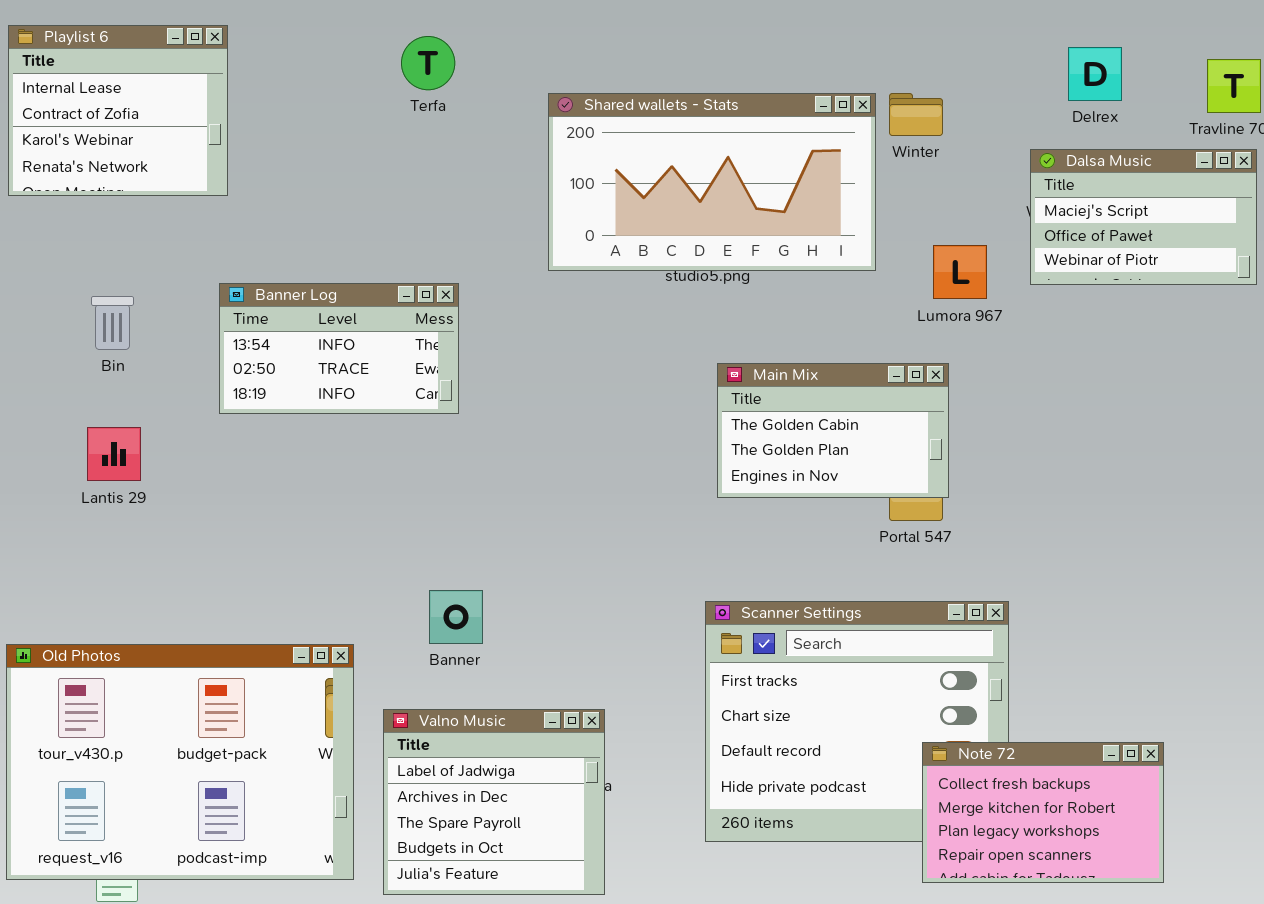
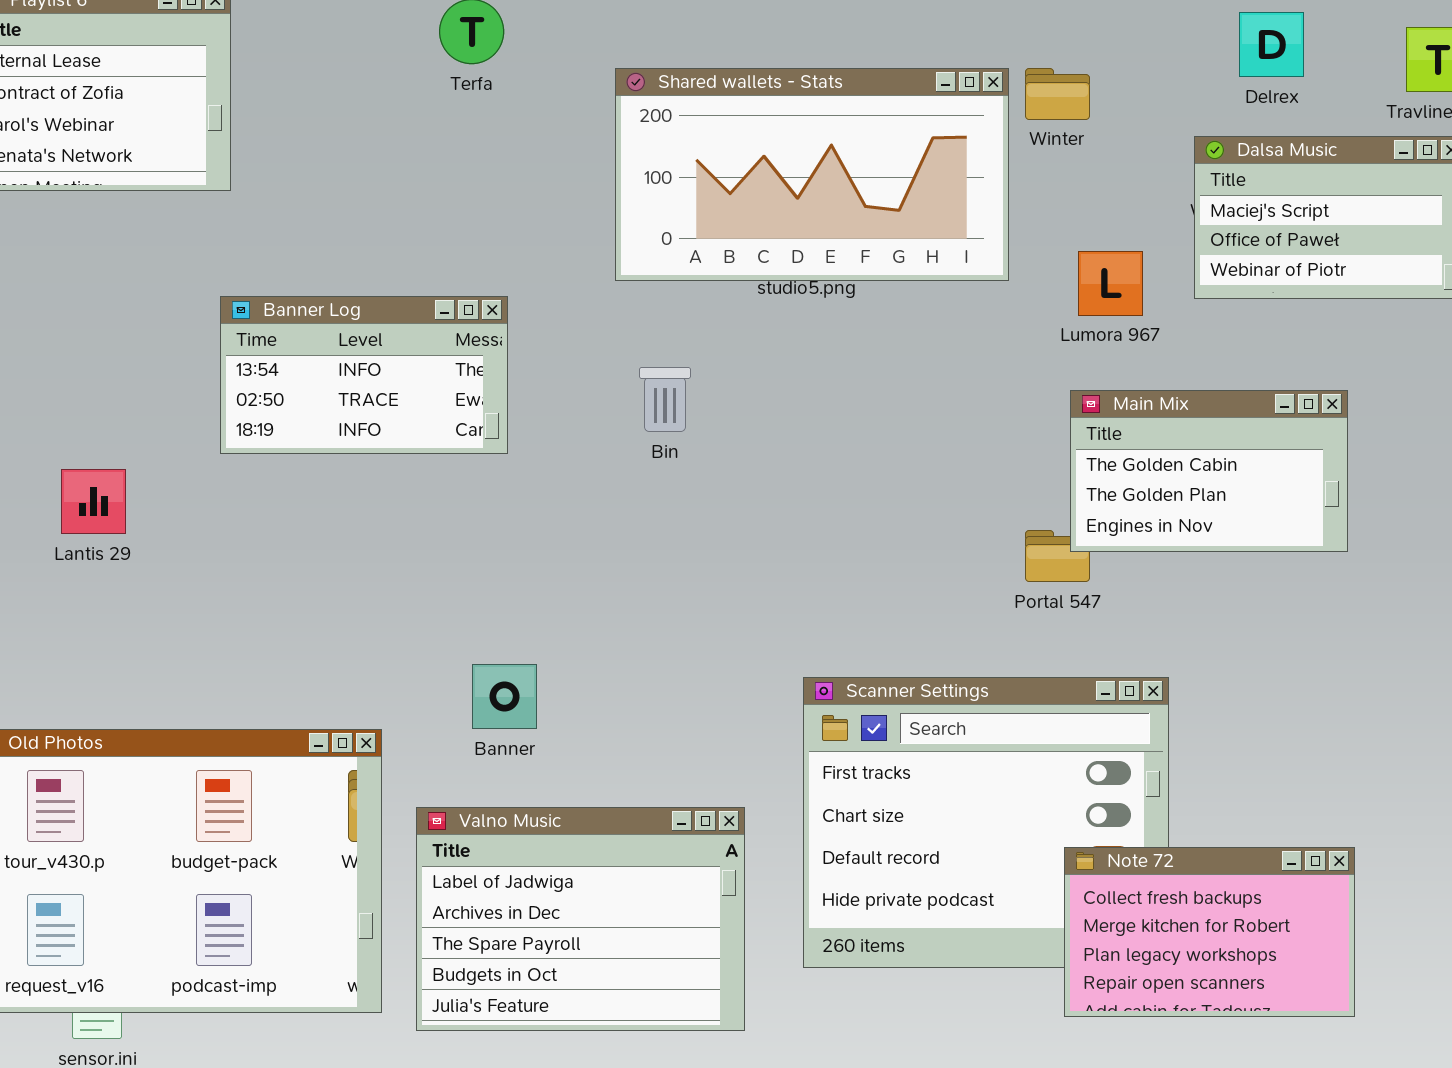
Bin: [91,296,134,350] -> [639,367,691,432], moved
Main Mix: [717,363,949,498] -> [1070,390,1348,552], moved
Valno Music: [383,709,605,895] -> [416,807,745,1031], resized

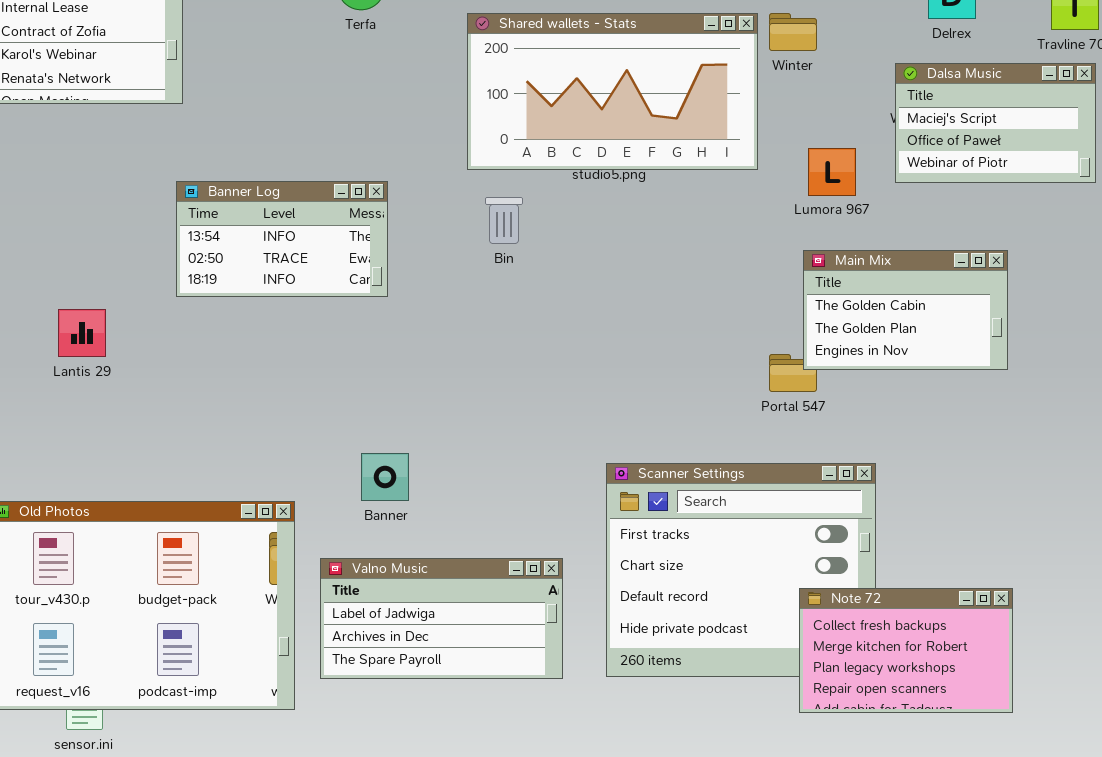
Bin: [639,367,691,432] -> [485,197,523,244], moved
Valno Music: [416,807,745,1031] -> [320,558,563,679], resized

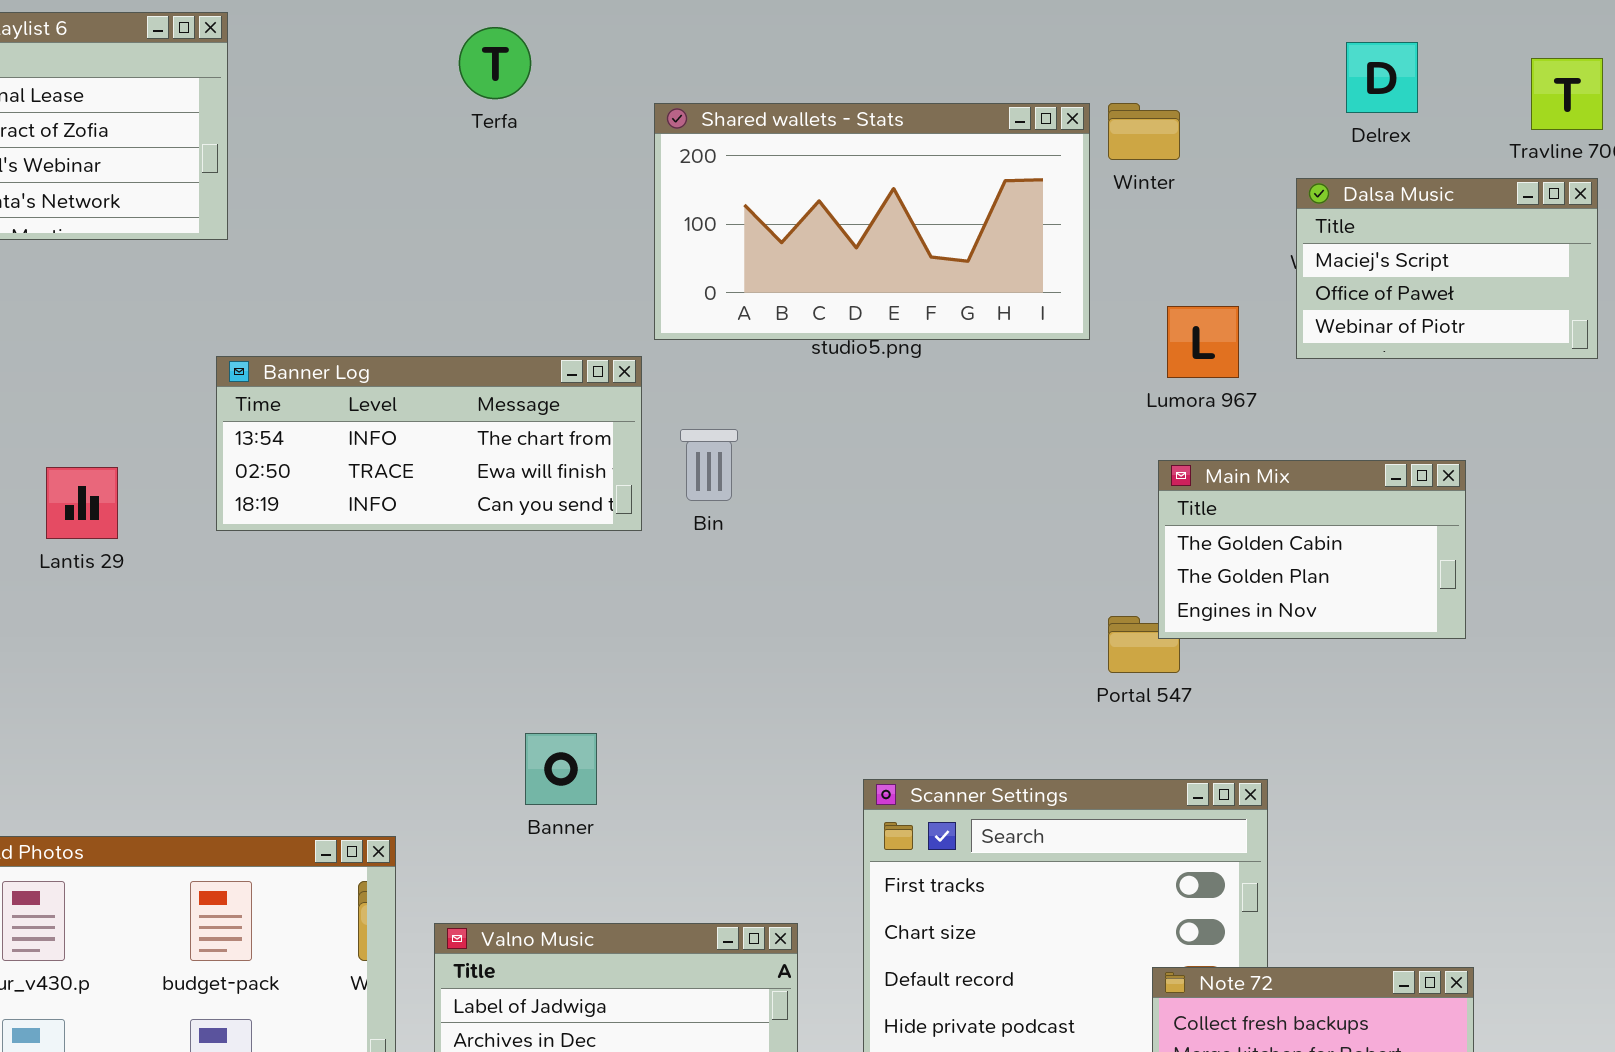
Banner Log: [176,181,388,297] -> [216,356,642,531], resized
Bin: [485,197,523,244] -> [680,429,738,501], moved
Lantis 29: [58,309,106,357] -> [46,467,118,539], moved
Banner: [361,453,409,501] -> [525,733,597,805], moved

